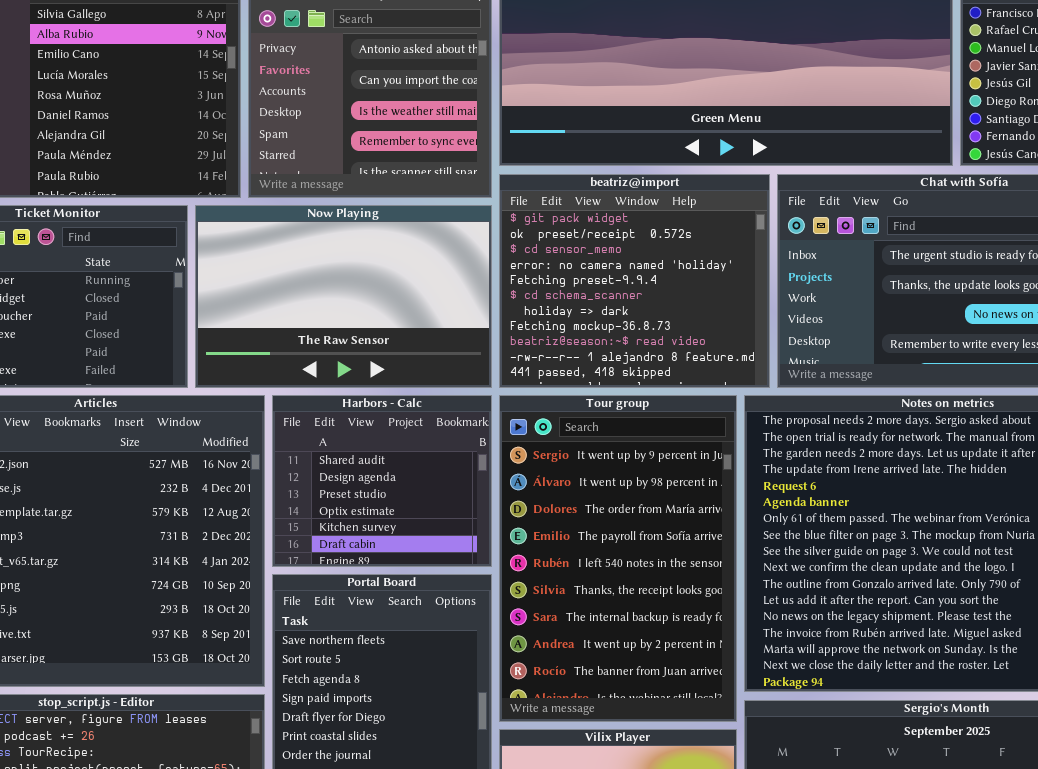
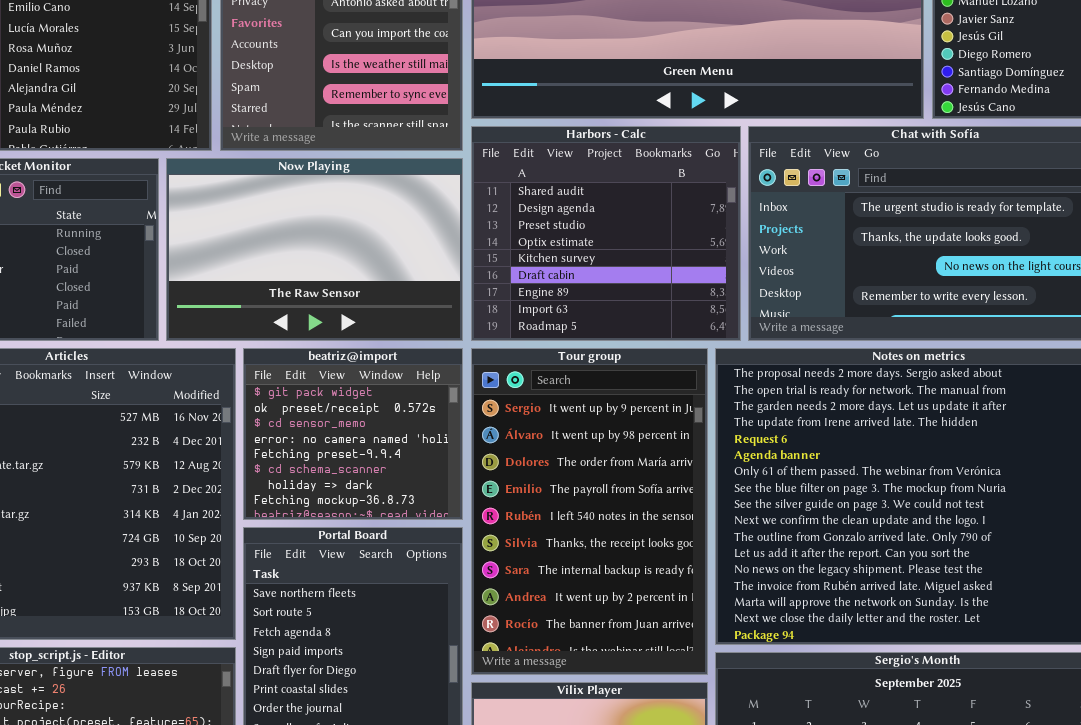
beatriz@import: [499,174,770,388] -> [243,348,463,520], moved, resized
Harbors - Calc: [272,395,492,567] -> [471,126,741,341], moved, resized

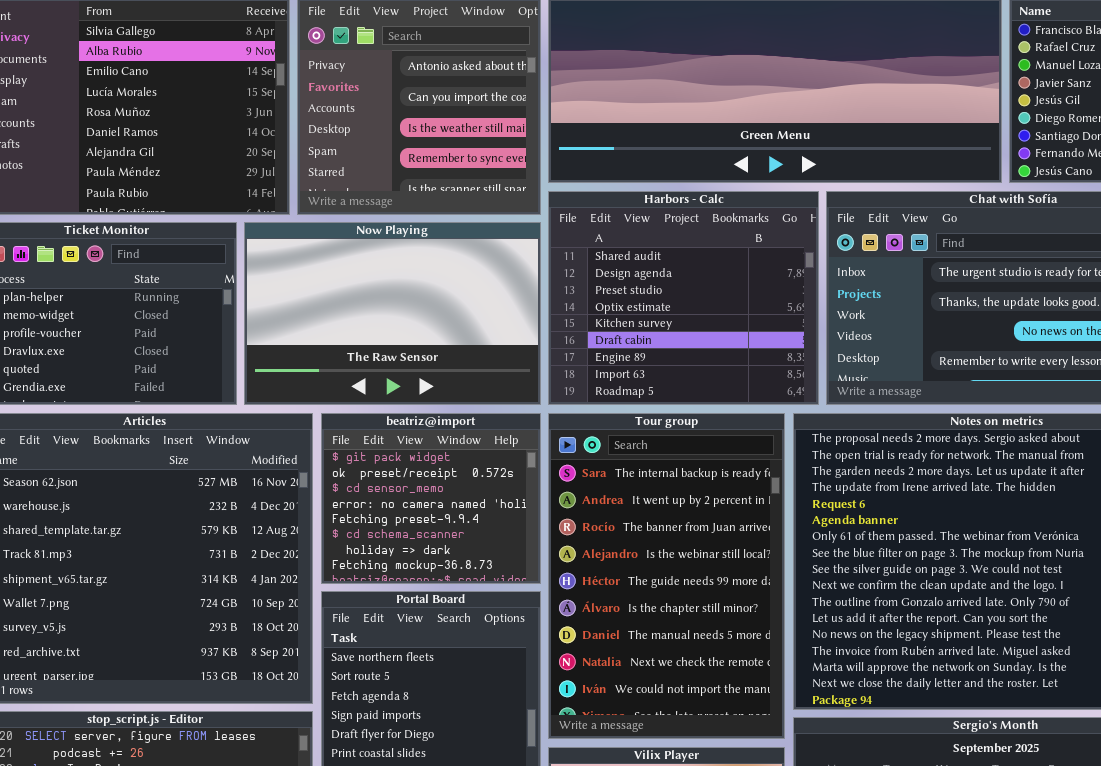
Tour group: [471,348,708,675] -> [548,413,785,739], scrolled down 6 rows

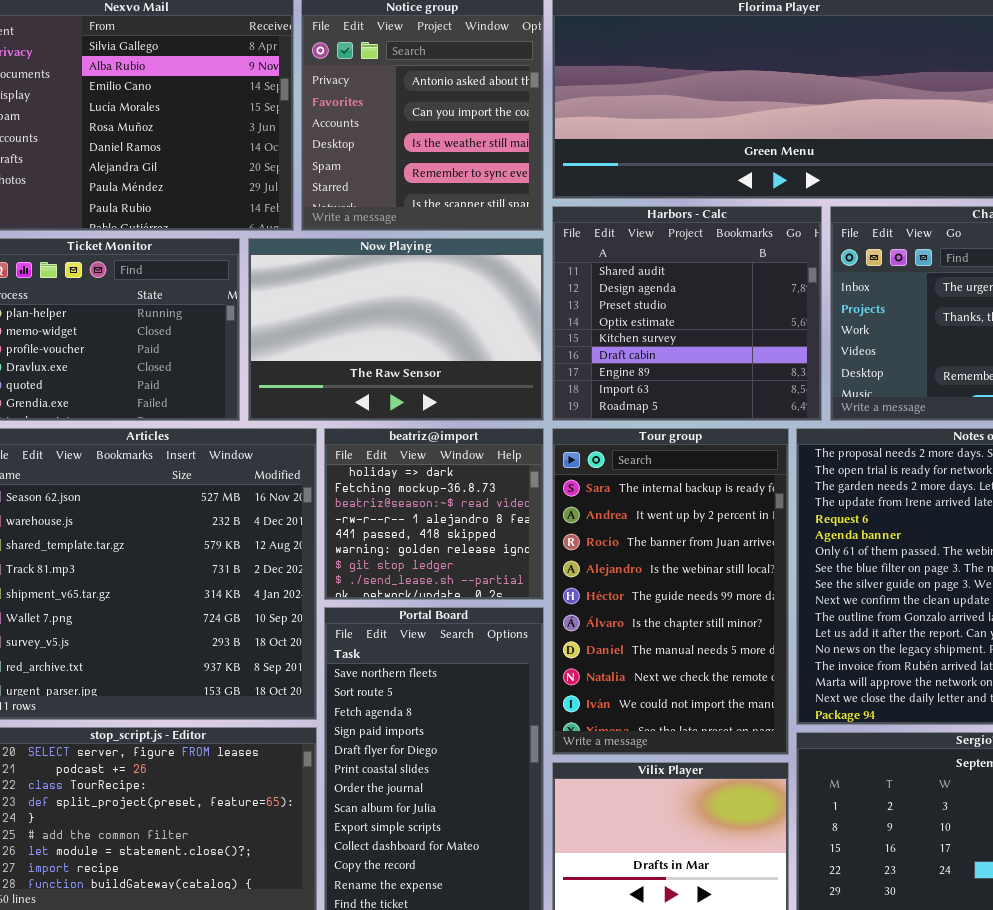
beatriz@import: [321,413,541,584] -> [324,428,544,600], scrolled down 6 rows

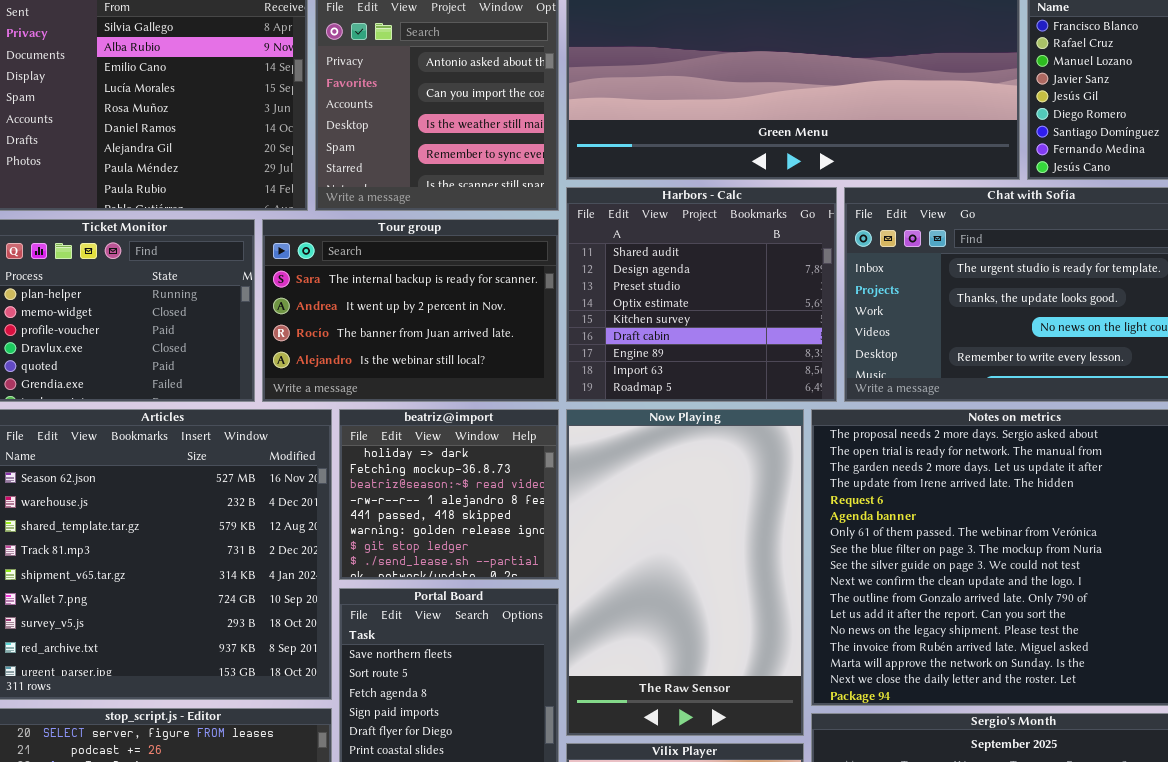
Now Playing: [248,238,544,421] -> [566,409,804,736], moved, resized
Tour group: [552,428,789,755] -> [262,219,559,402], moved, resized

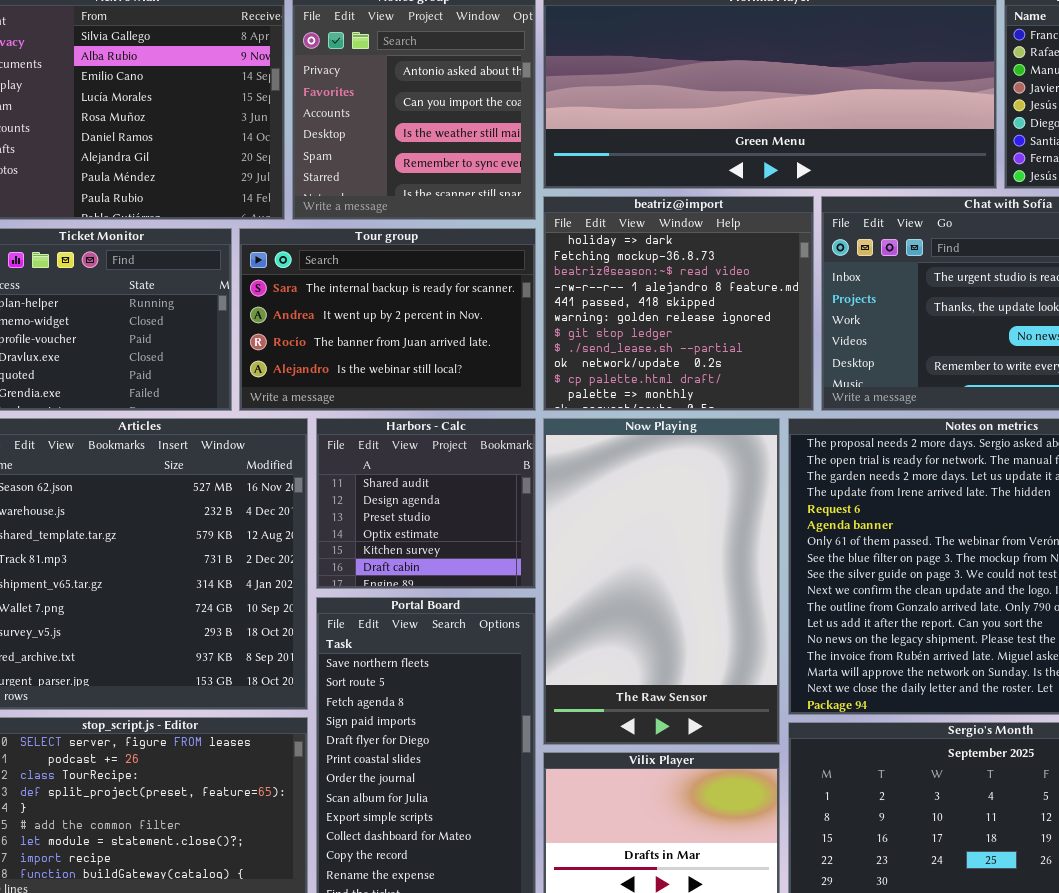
Harbors - Calc: [566,187,837,402] -> [316,418,536,589], moved, resized
beatriz@import: [339,409,559,580] -> [543,196,814,411], moved, resized

